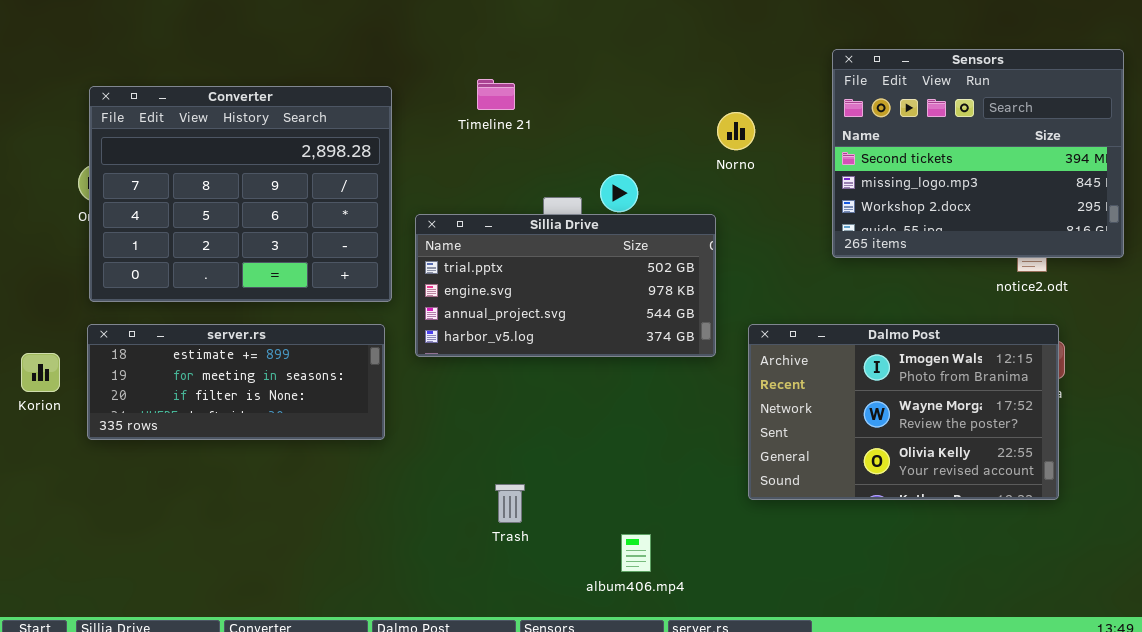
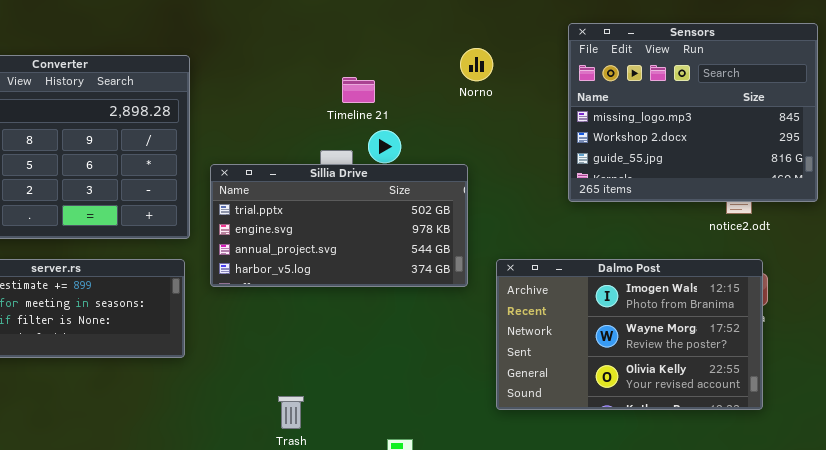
Sensors: [832,49,1124,258] -> [568,23,818,202], scrolled down 1 row
Timeline 21: [477,79,515,110] -> [342,77,375,103], moved
Norno: [717,112,755,150] -> [460,48,493,81], moved

